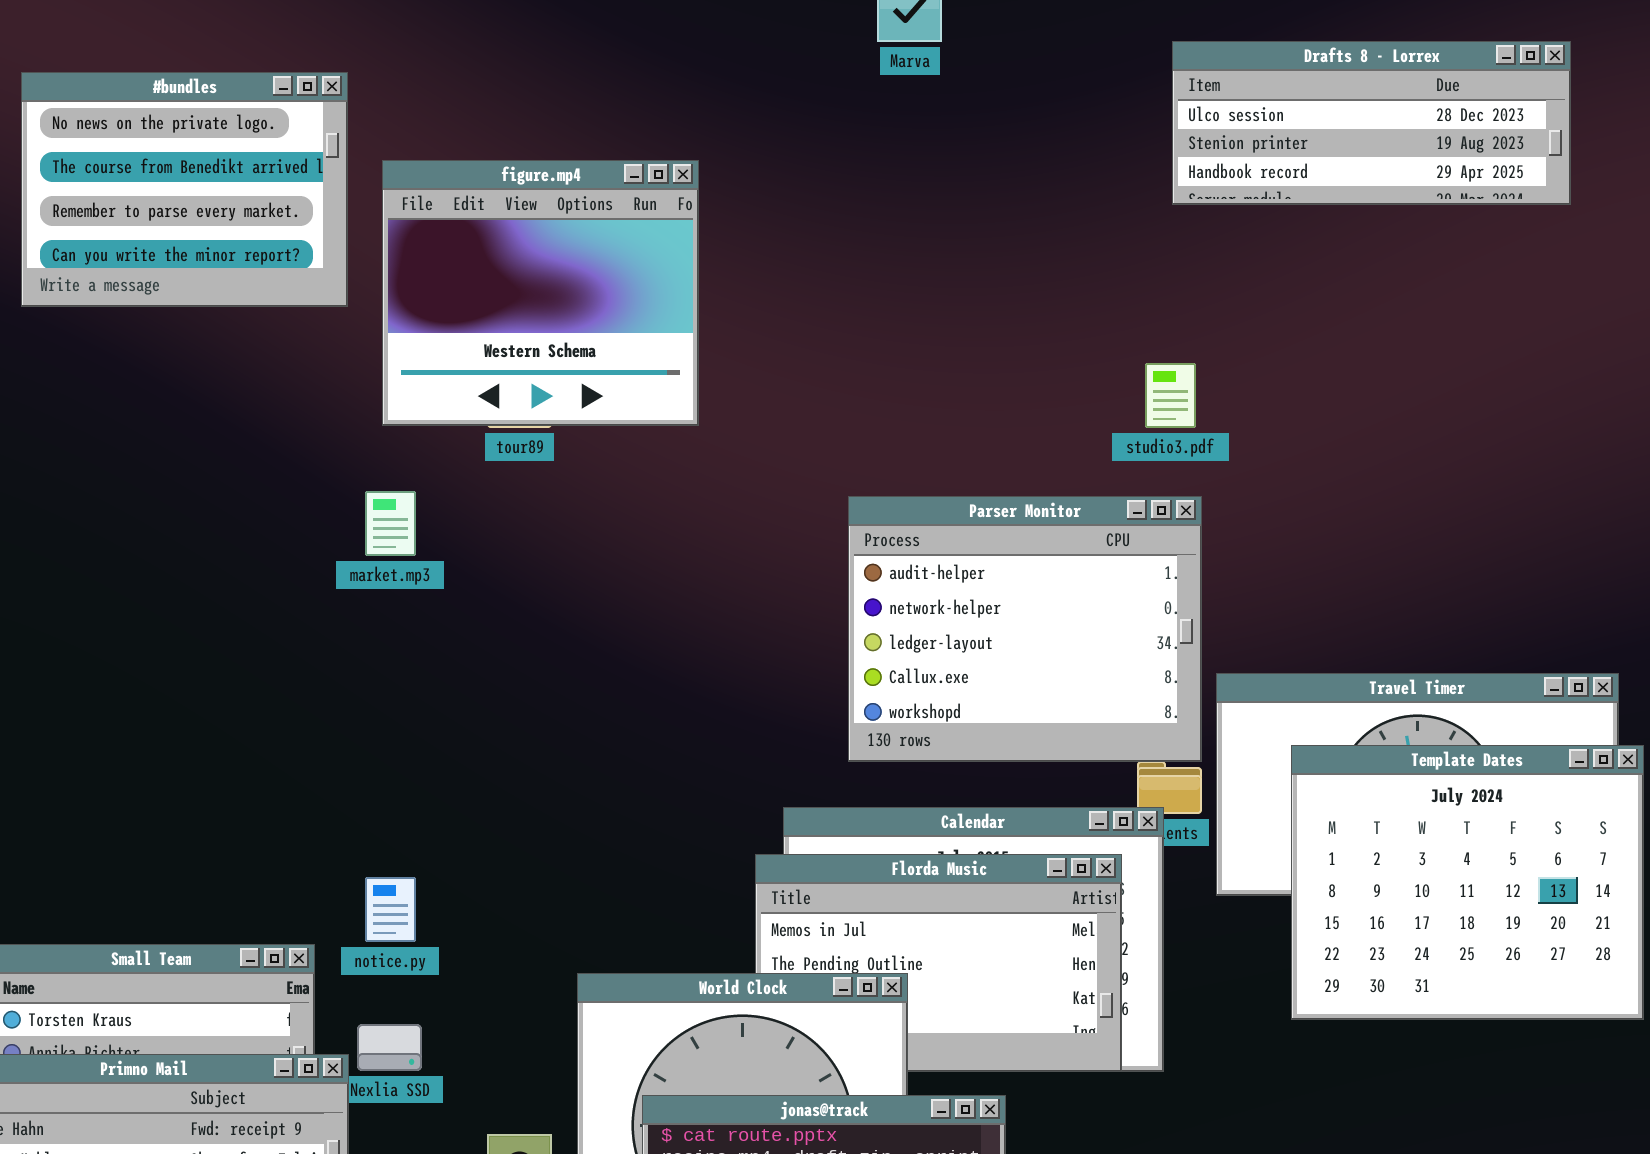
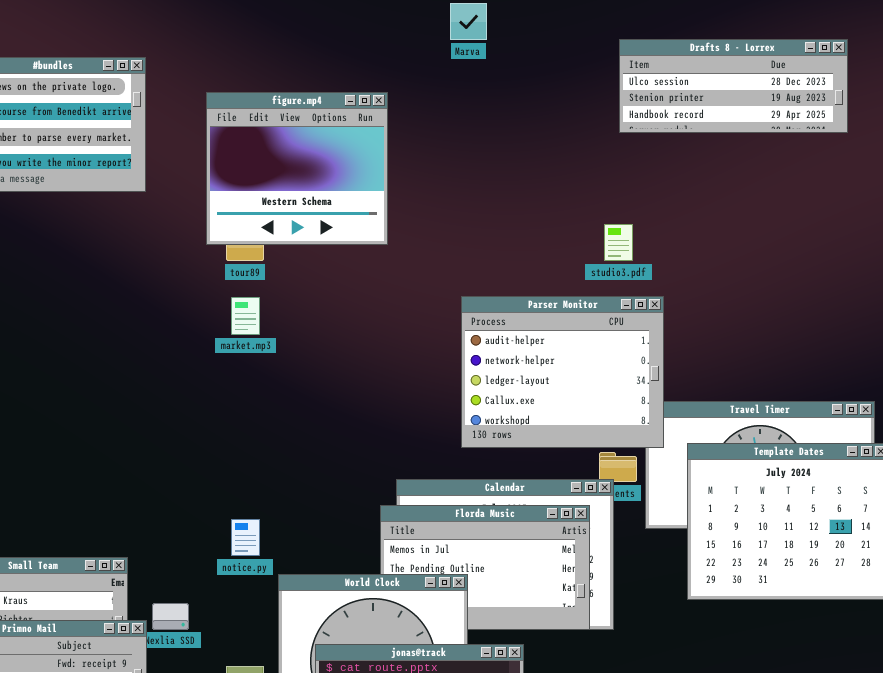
figure.mp4: [382,160,699,426] -> [206,92,388,245], moved
market.mp3: [365,491,416,556] -> [231,297,260,335], moved
Parser Monitor: [848,496,1202,762] -> [461,296,664,448], moved
notice.py: [365,877,416,942] -> [231,519,260,556], moved

